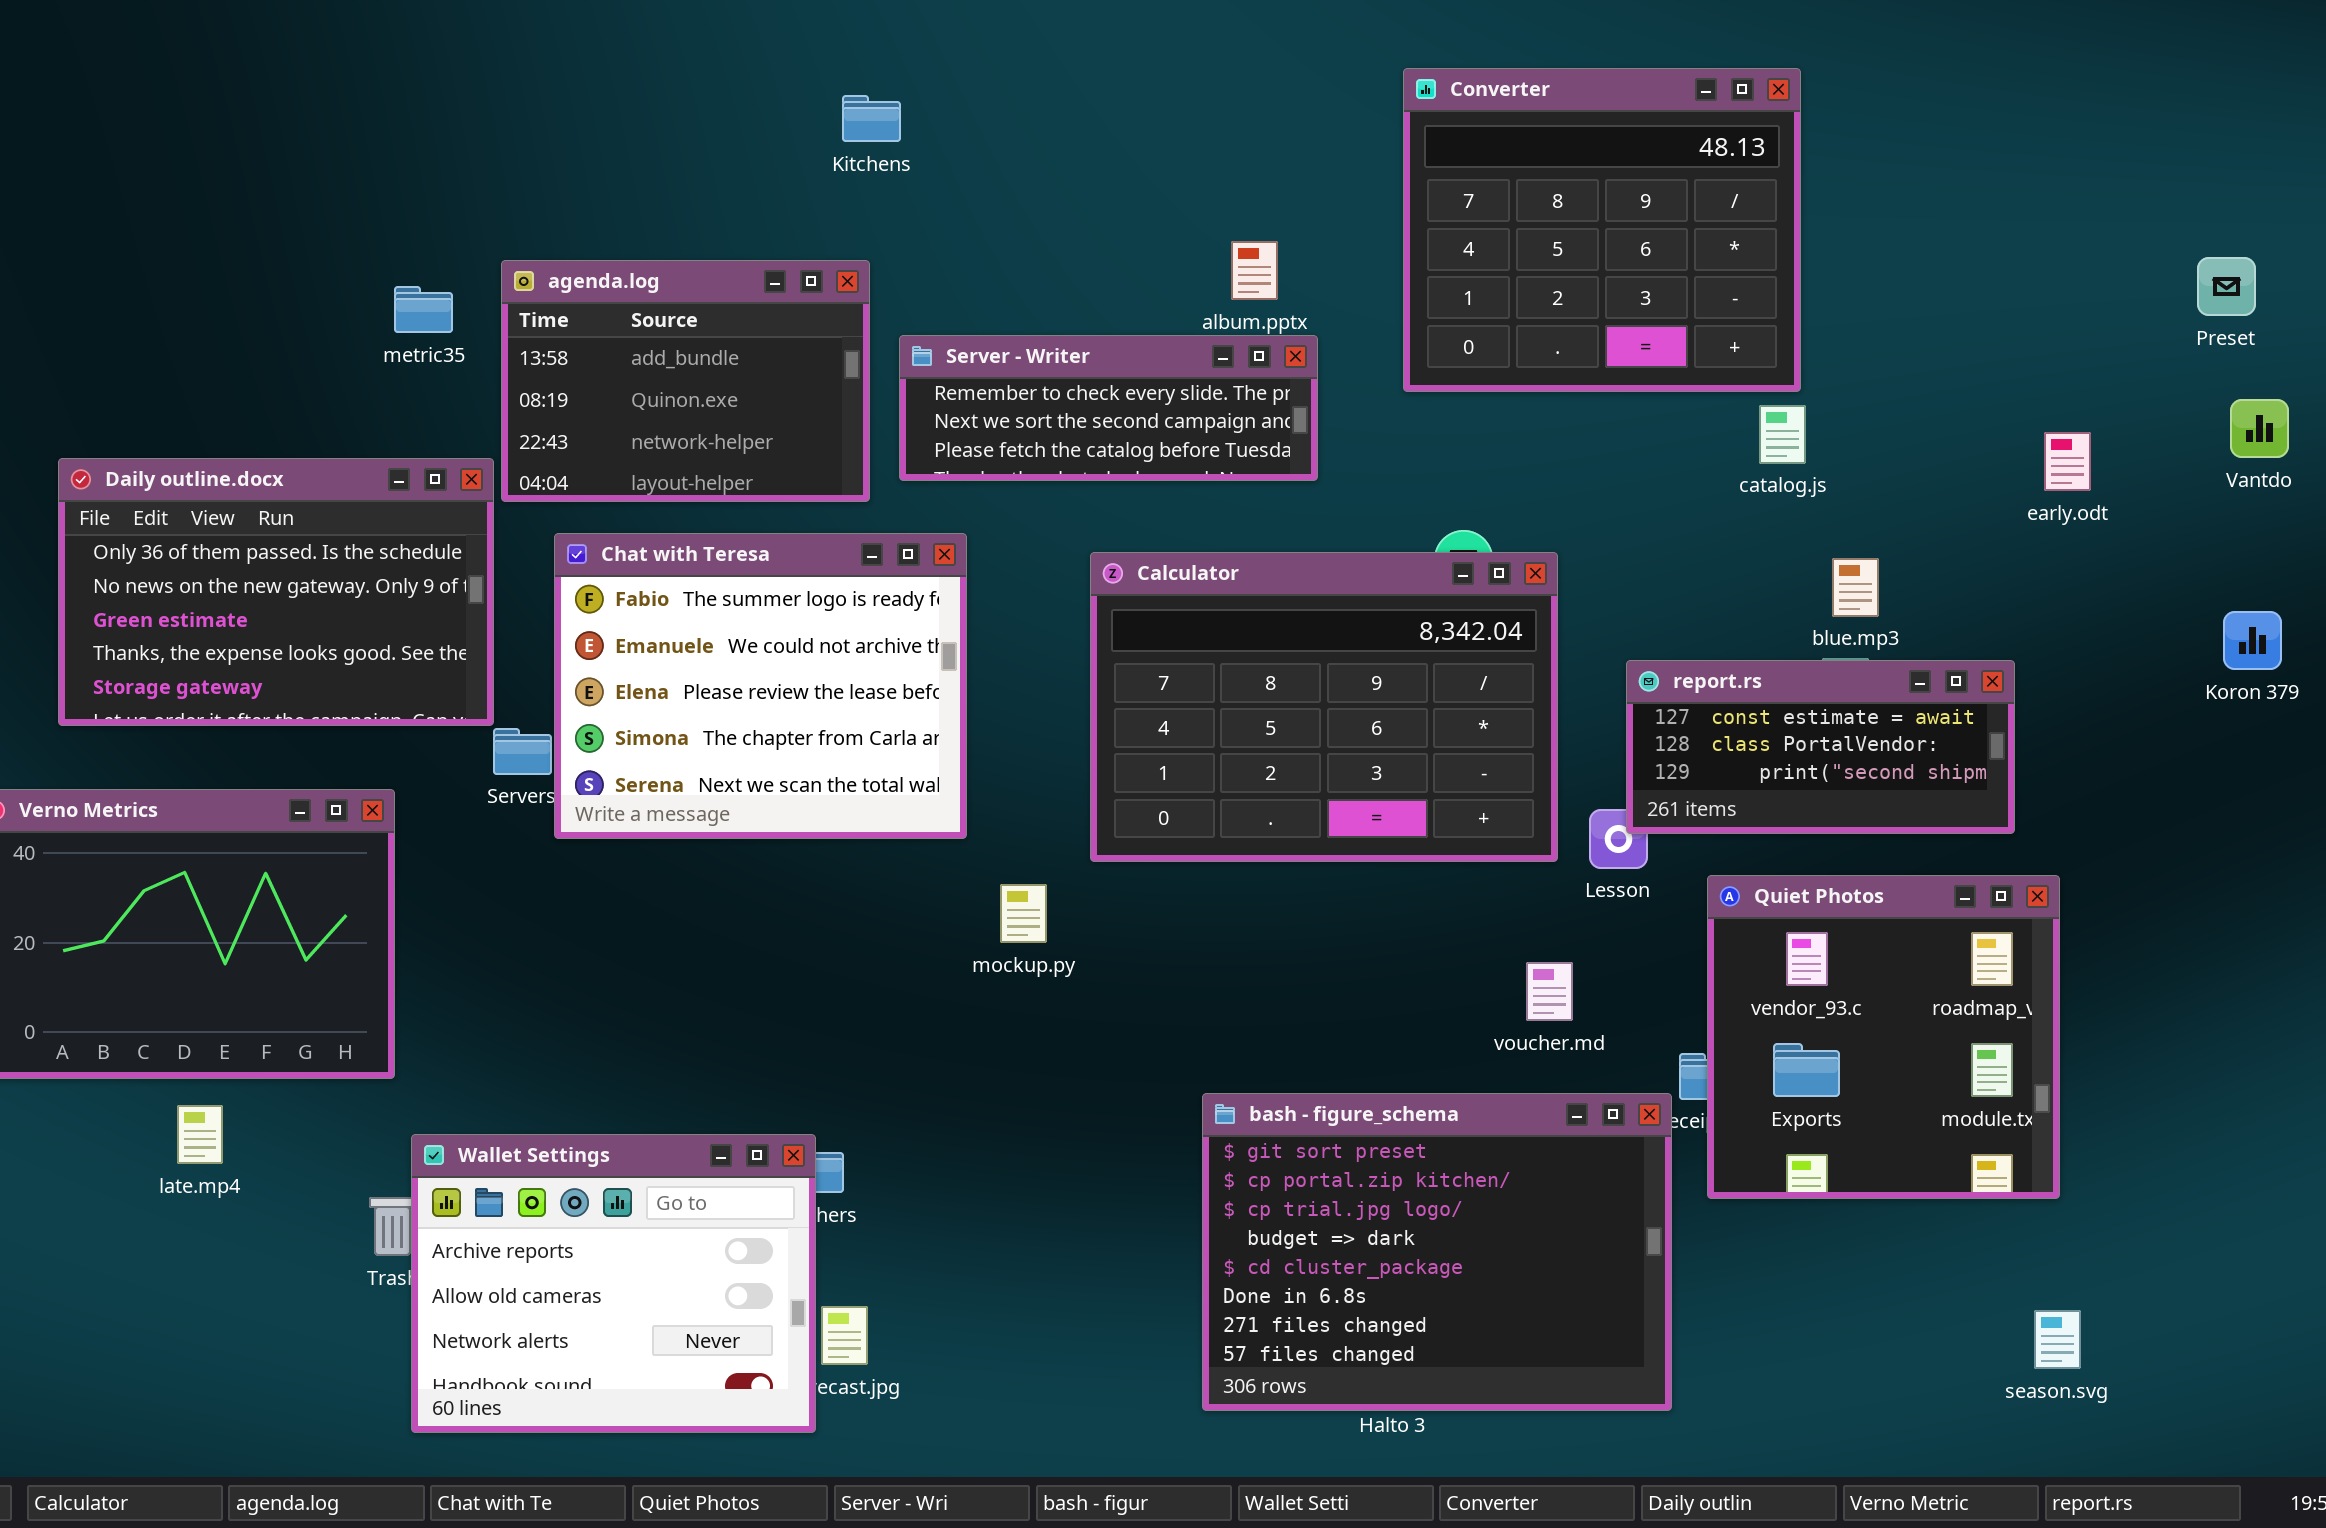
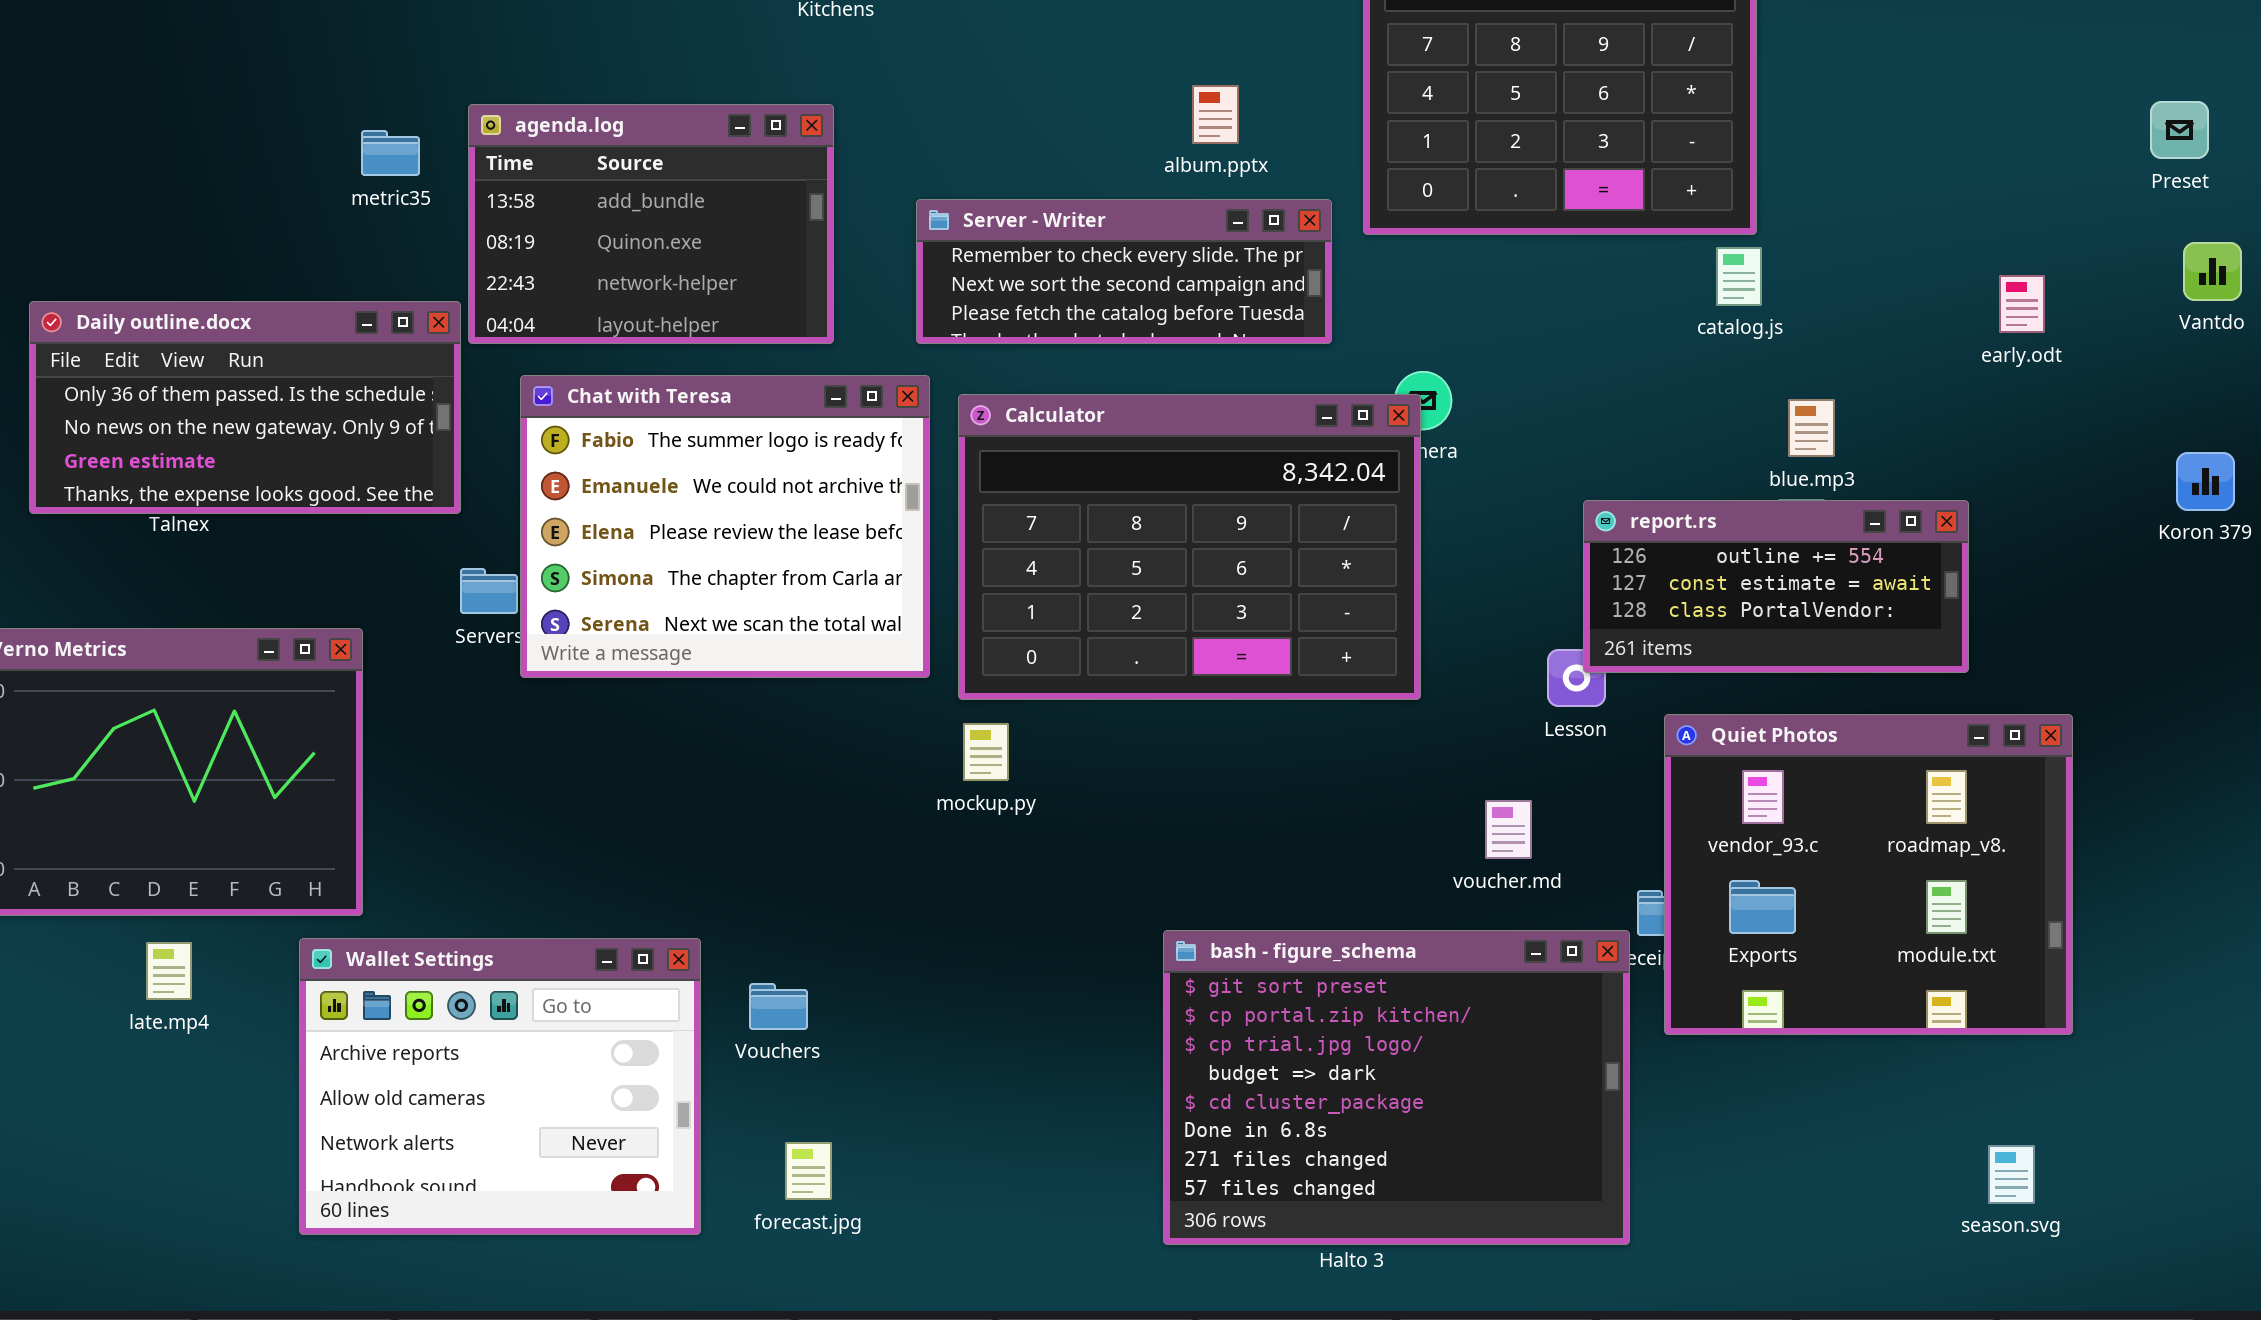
Server - Writer: [899,335,1318,481] -> [916,199,1332,344], moved
Daily outline.docx: [58,458,494,726] -> [29,301,461,514], resized
Calculator: [1090,552,1558,862] -> [958,394,1421,700], moved
report.rs: [1626,660,2015,834] -> [1583,500,1969,673], scrolled up 1 row
Quiet Photos: [1707,875,2060,1199] -> [1664,714,2073,1035], resized
Wallet Settings: [411,1134,816,1433] -> [299,938,701,1235], moved

